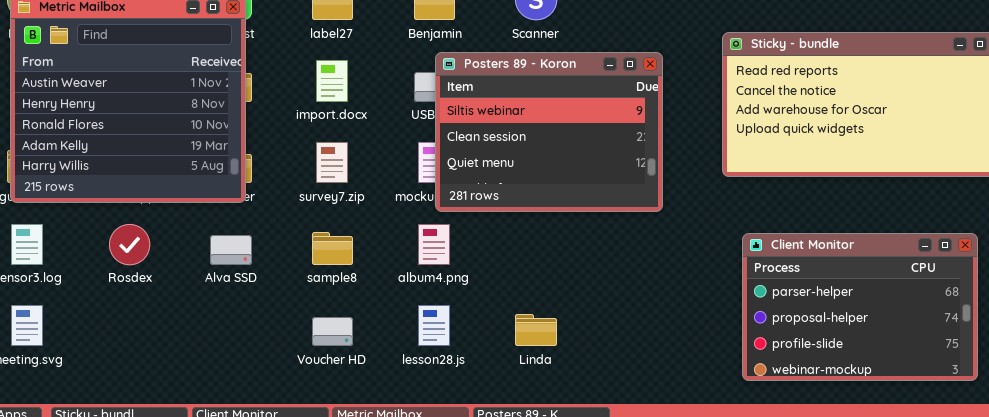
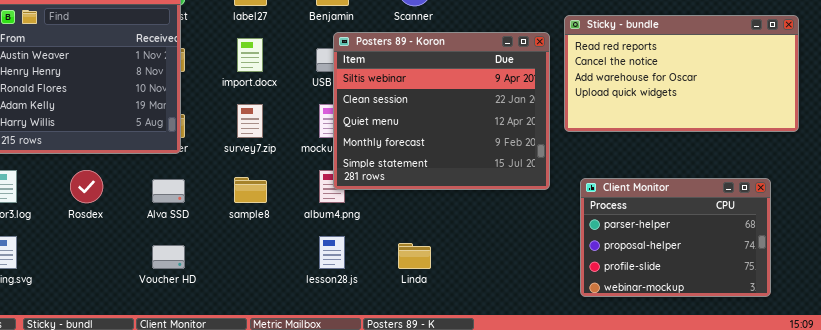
Posters 89 - Koron: [435,52,663,212] -> [333,32,550,190], resized
Voucher HD: [312,317,353,346] -> [152,245,185,269], moved

